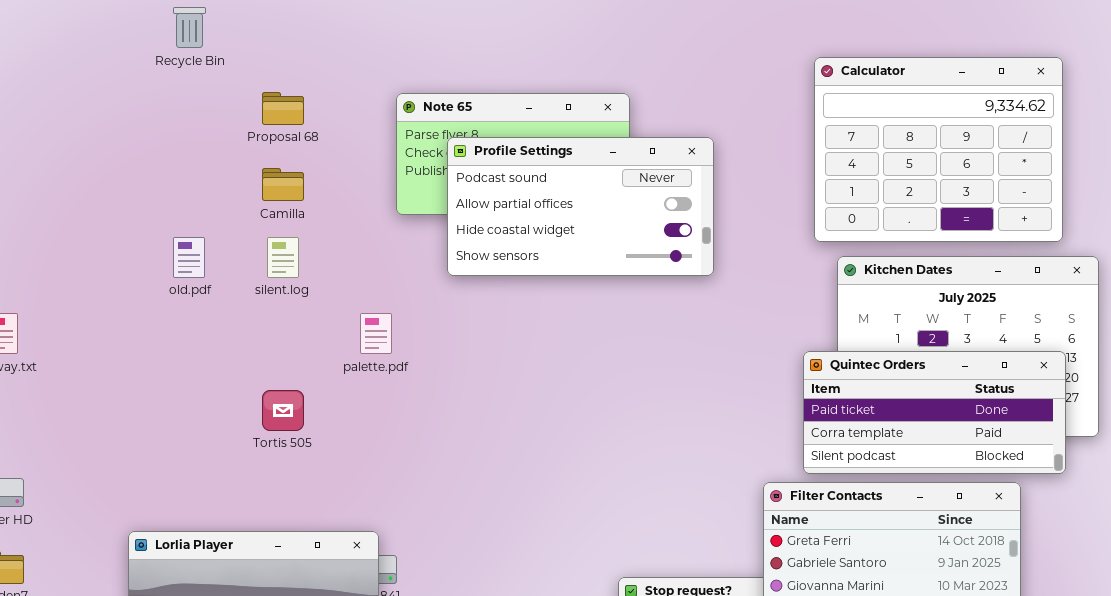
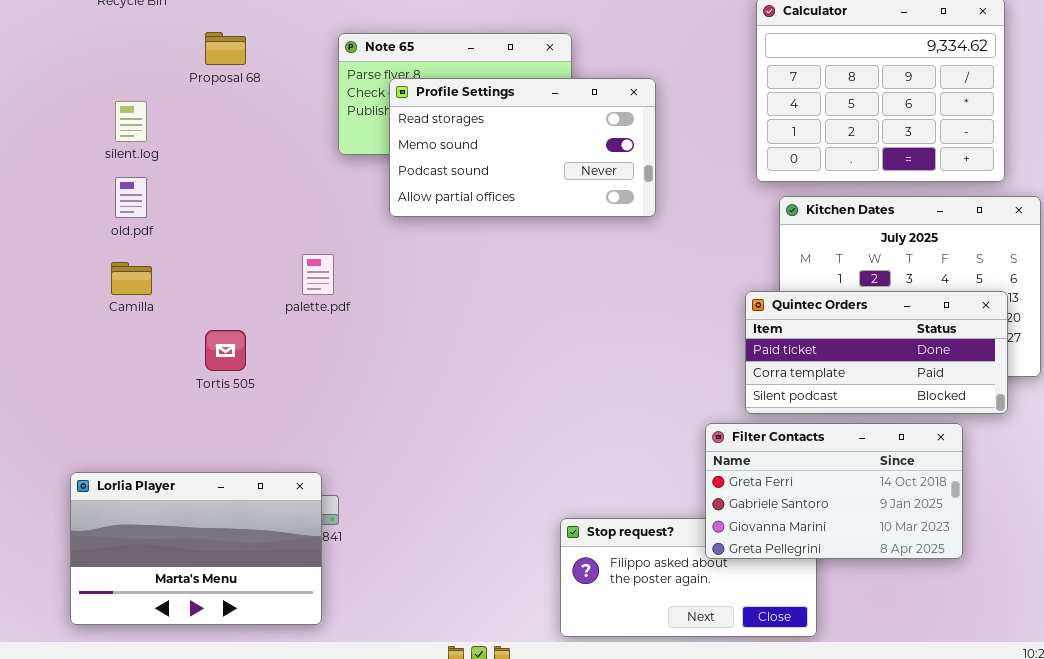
Profile Settings: [447,137,714,276] -> [389,78,656,217], scrolled up 2 rows
Camilla: [262,168,304,201] -> [111,262,152,295], moved
silent.log: [267,237,299,278] -> [115,101,147,142], moved

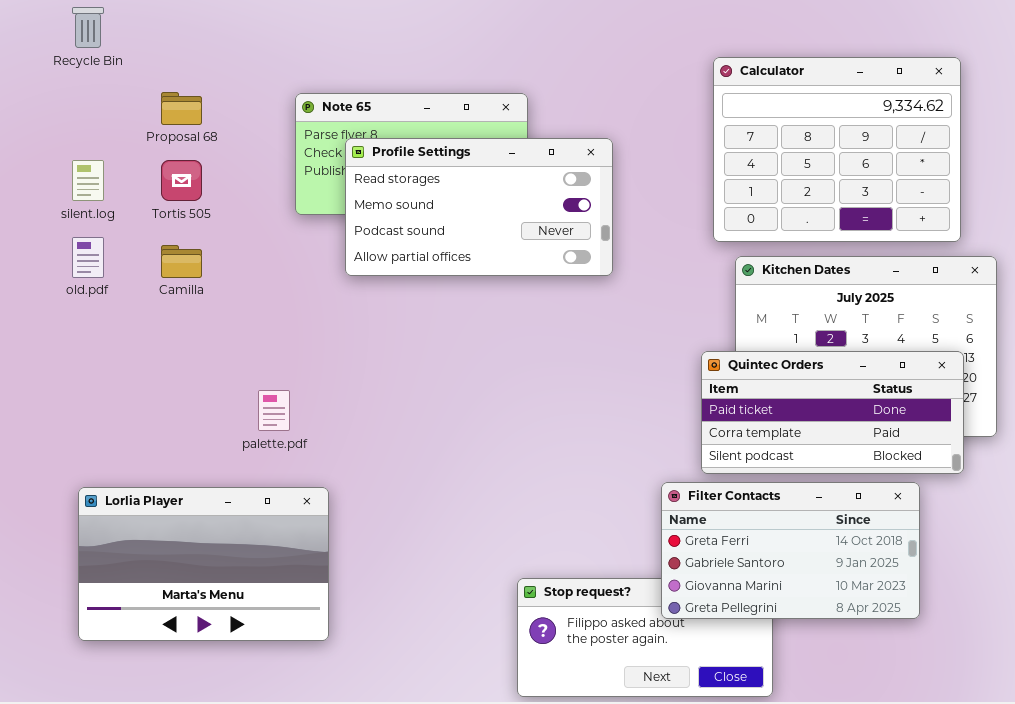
palette.pdf: [302,254,334,295] -> [258,390,290,431], moved
Camilla: [111,262,152,295] -> [161,245,202,278], moved
Tortis 505: [205,330,246,371] -> [161,160,202,201], moved
Lorlia Player: [70,472,322,625] -> [78,487,329,641], moved

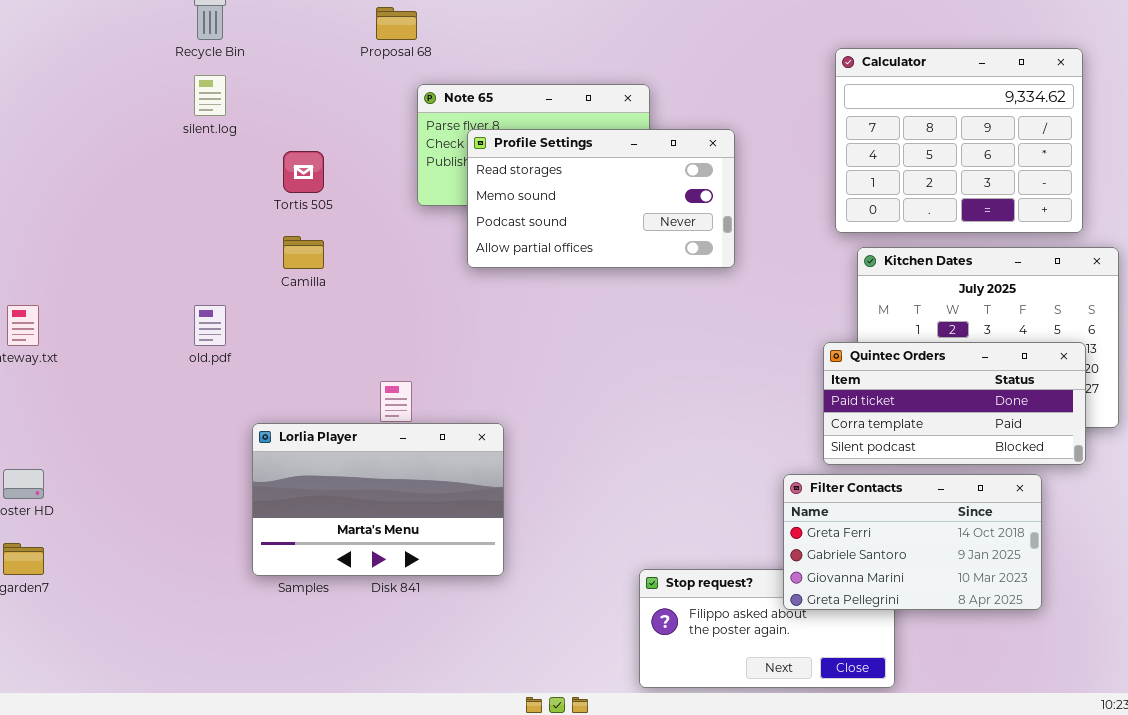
Proposal 68: [161,92,202,125] -> [376,7,417,40], moved
silent.log: [72,160,104,201] -> [194,75,226,116], moved
old.pdf: [72,237,104,278] -> [194,305,226,346], moved
Lorlia Player: [78,487,329,641] -> [252,423,504,576], moved

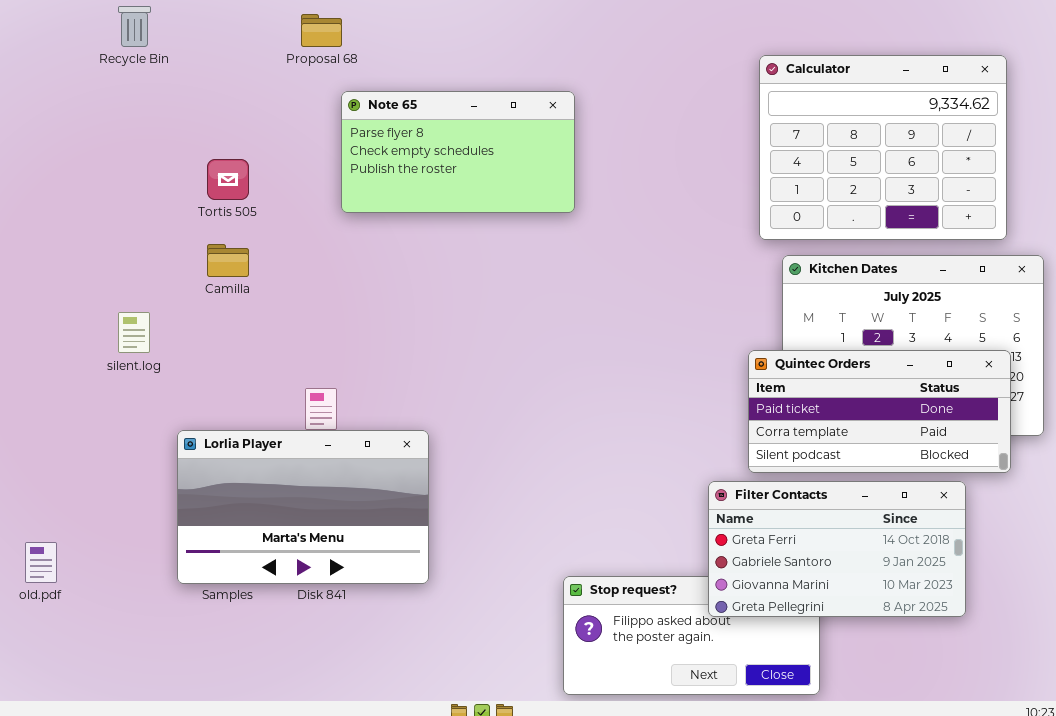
silent.log: [194,75,226,116] -> [118,312,150,353], moved
Profile Settings: [467,129,735,268] -> none, closed
old.pdf: [194,305,226,346] -> [25,542,57,583], moved

